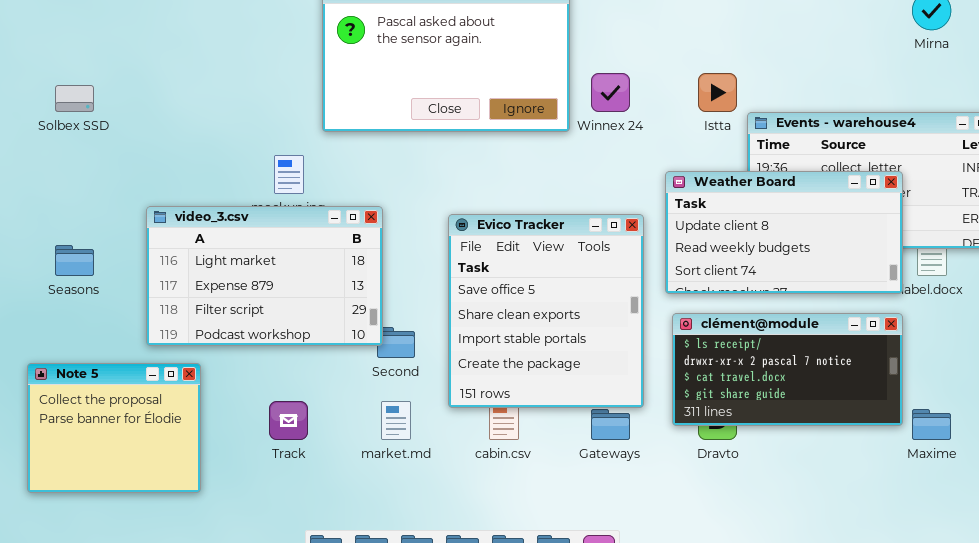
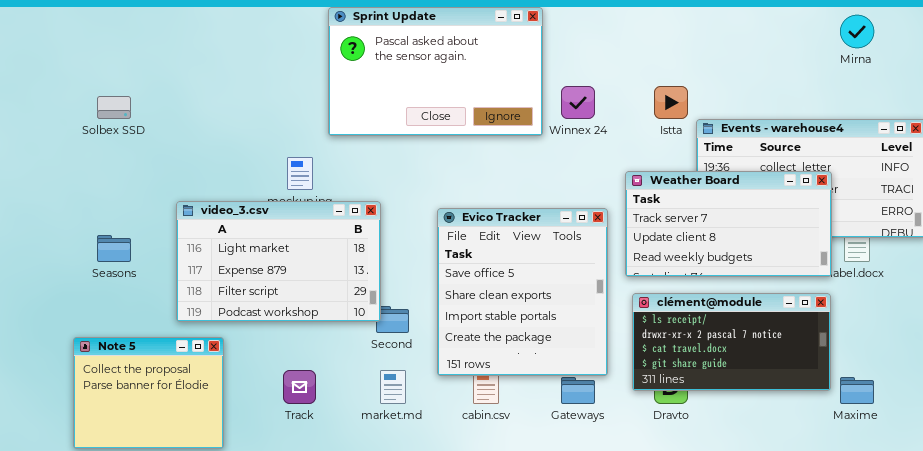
Weather Board: [665,171,903,294] -> [625,171,832,277], scrolled up 1 row

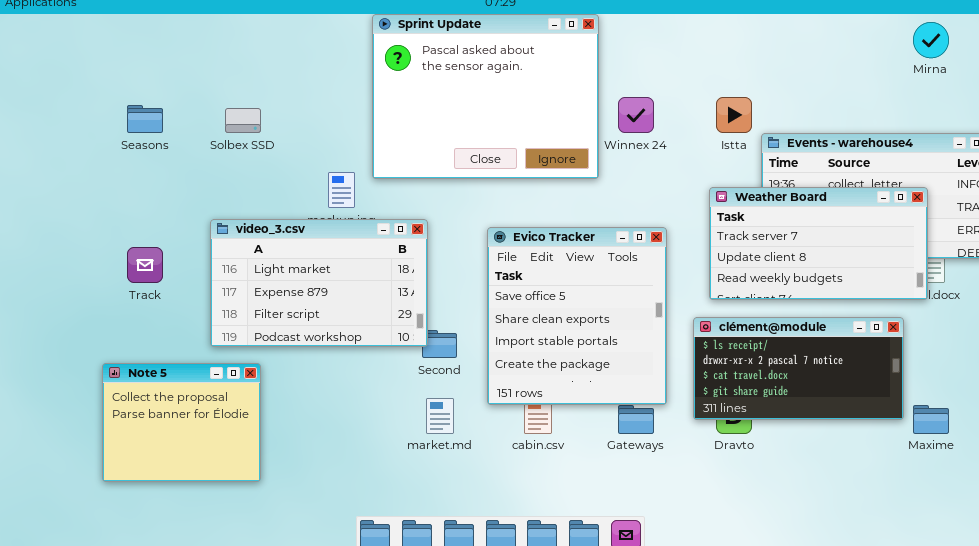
Sprint Update: [328,7,543,136] -> [372,14,599,179], resized
Solbex SSD: [97,96,131,119] -> [225,108,261,133], moved
Weather Board: [625,171,832,277] -> [709,187,928,300], moved
Seasons: [97,235,131,262] -> [127,105,163,133], moved
Track: [283,370,316,404] -> [127,247,163,283], moved

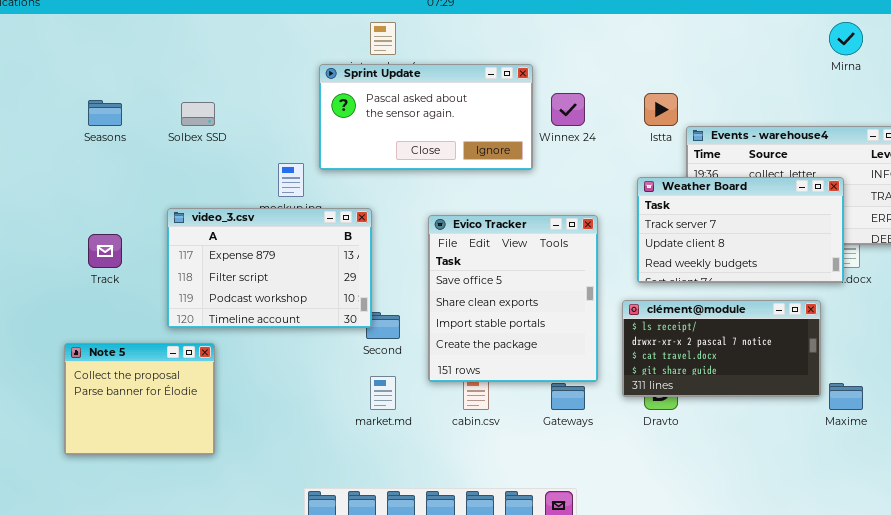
Sprint Update: [372,14,599,179] -> [319,64,533,170], resized
video_3.csv: [210,219,428,347] -> [167,208,372,328], scrolled down 1 row

